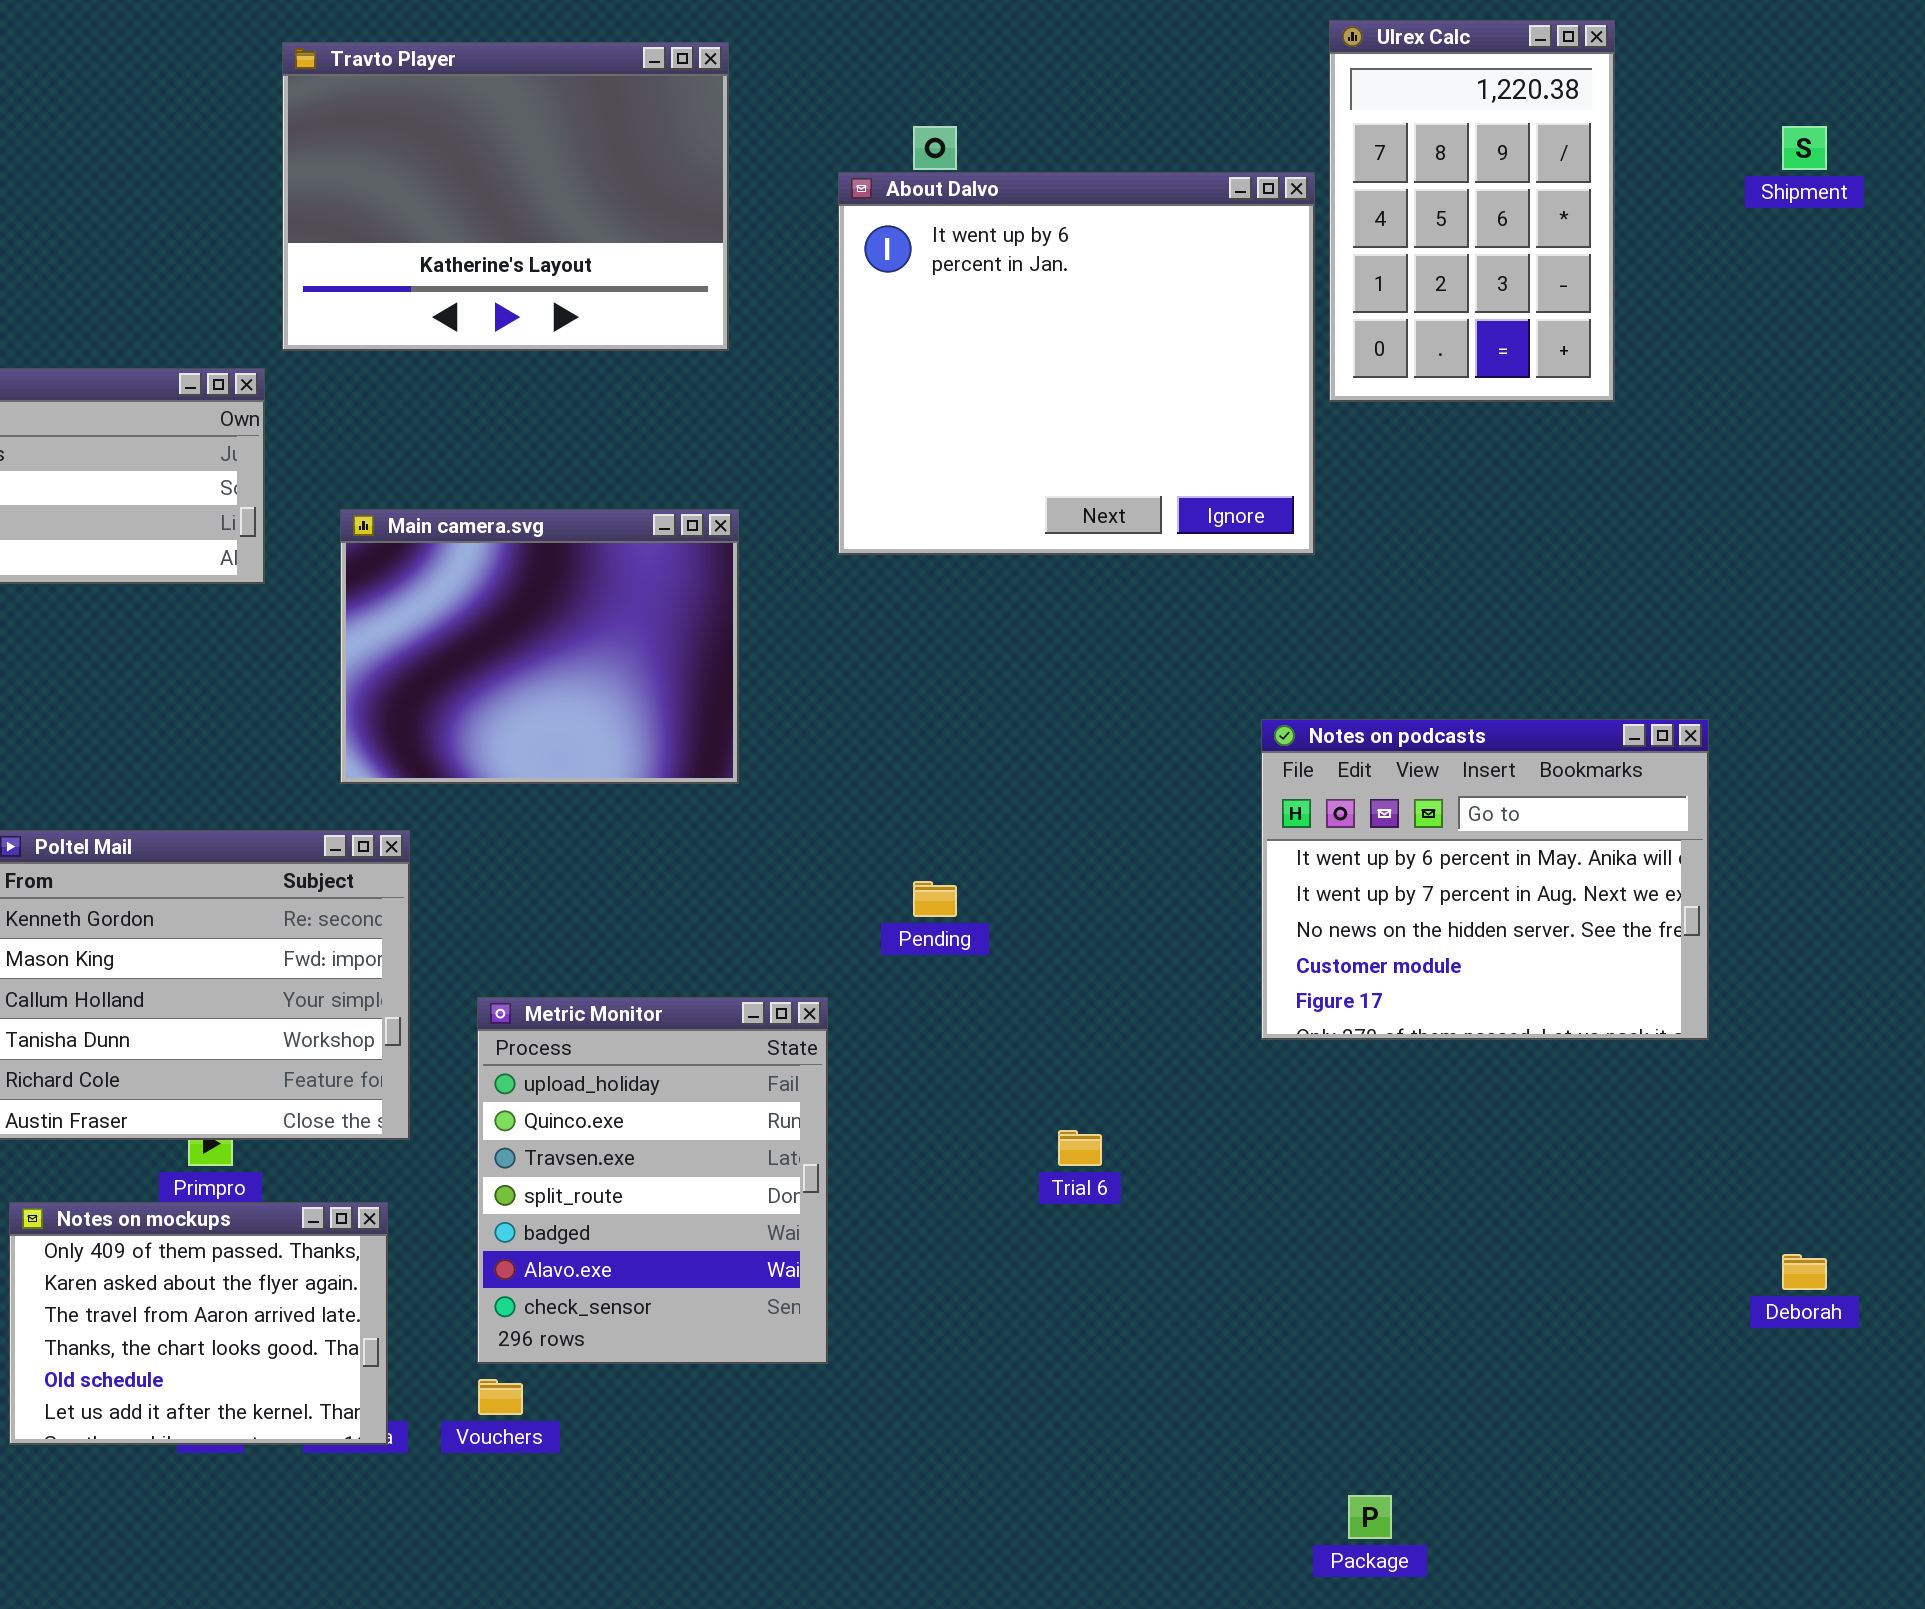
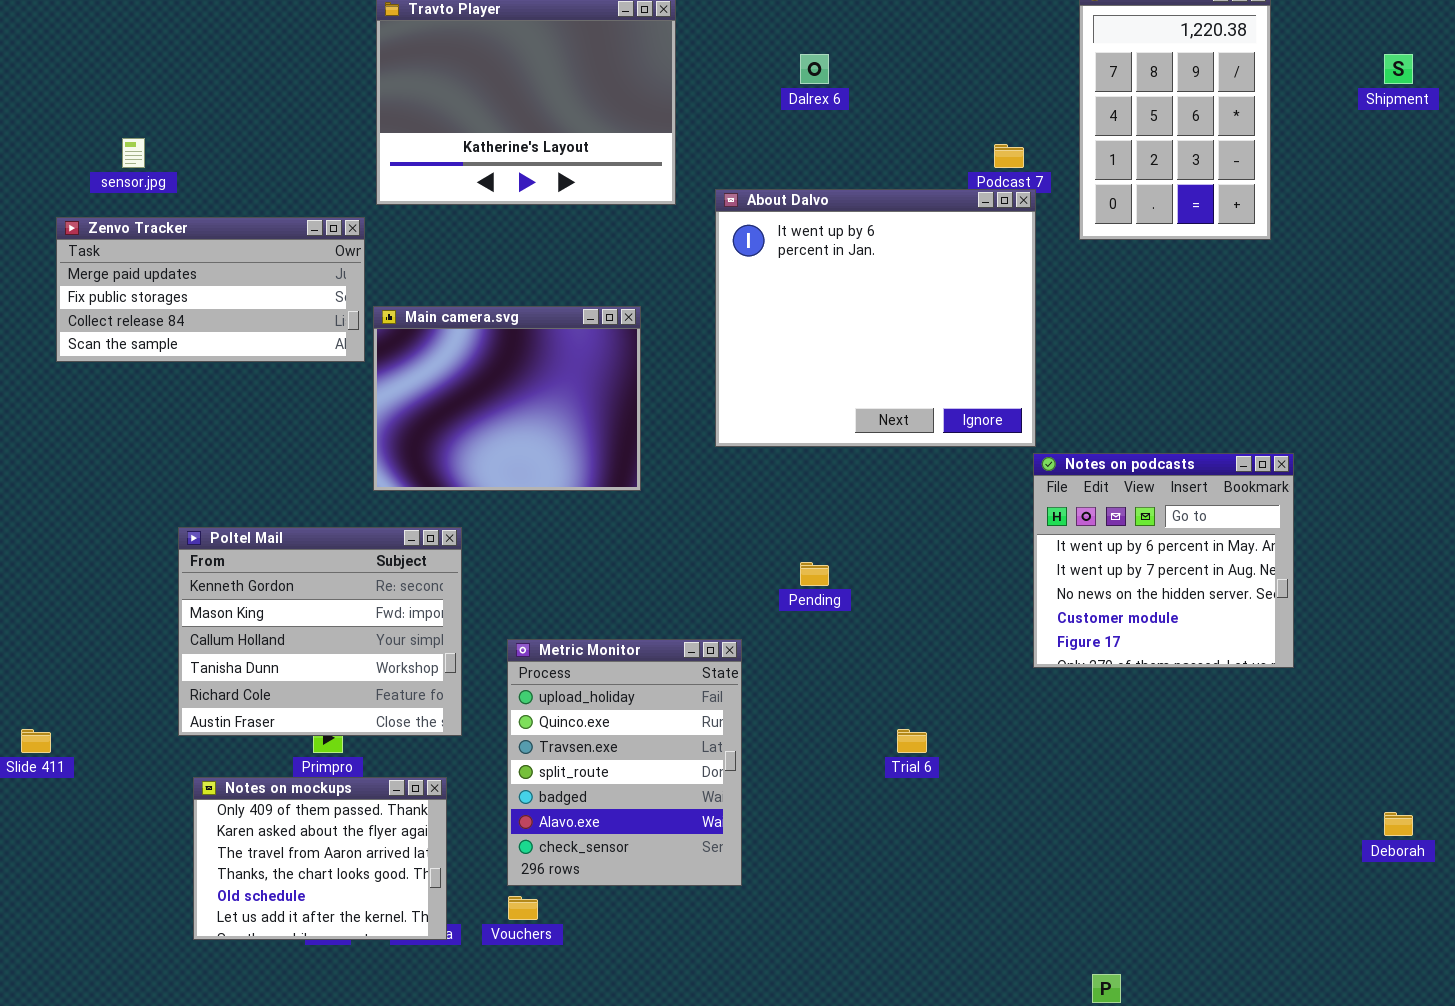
About Dalvo: [838,172,1315,555] -> [715,189,1036,447], moved
Main camera.svg: [340,509,739,784] -> [373,306,641,491], moved
Notes on podcasts: [1261,719,1709,1040] -> [1033,453,1294,668], resized

